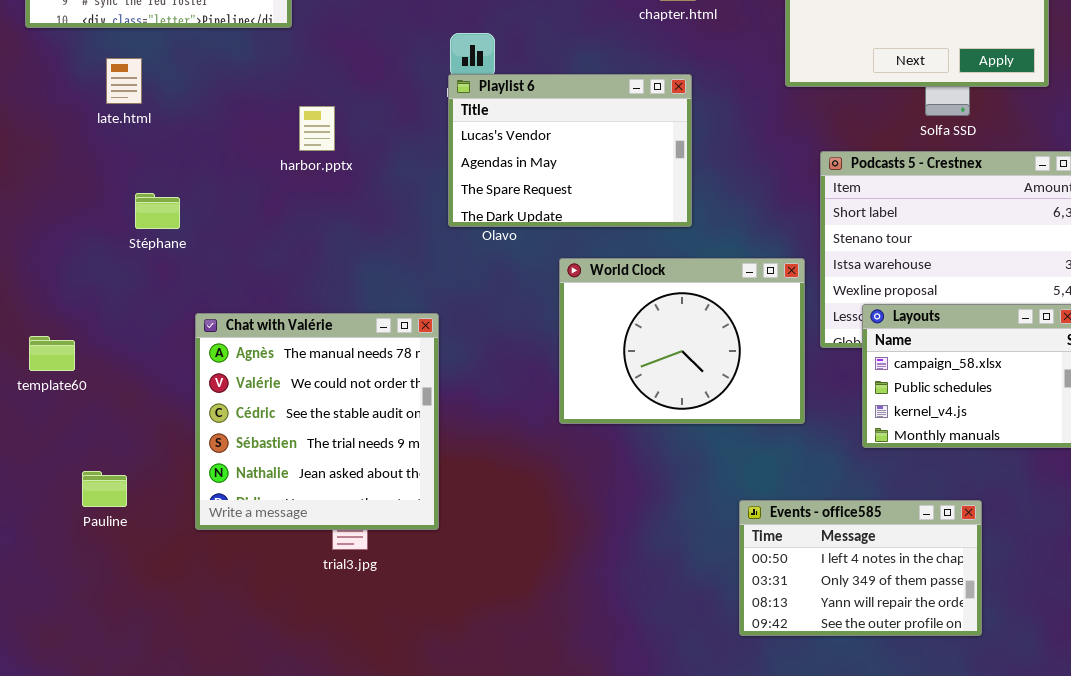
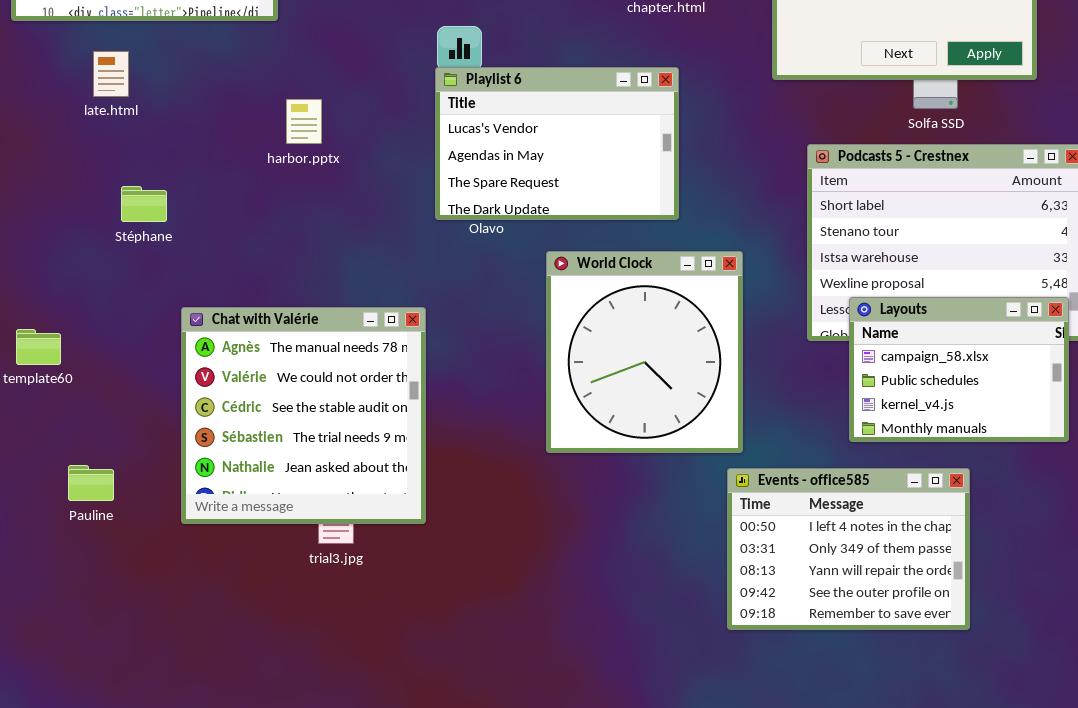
World Clock: [559,258,805,424] -> [546,251,743,453], resized
Events - office585: [739,500,982,636] -> [727,468,970,630], resized

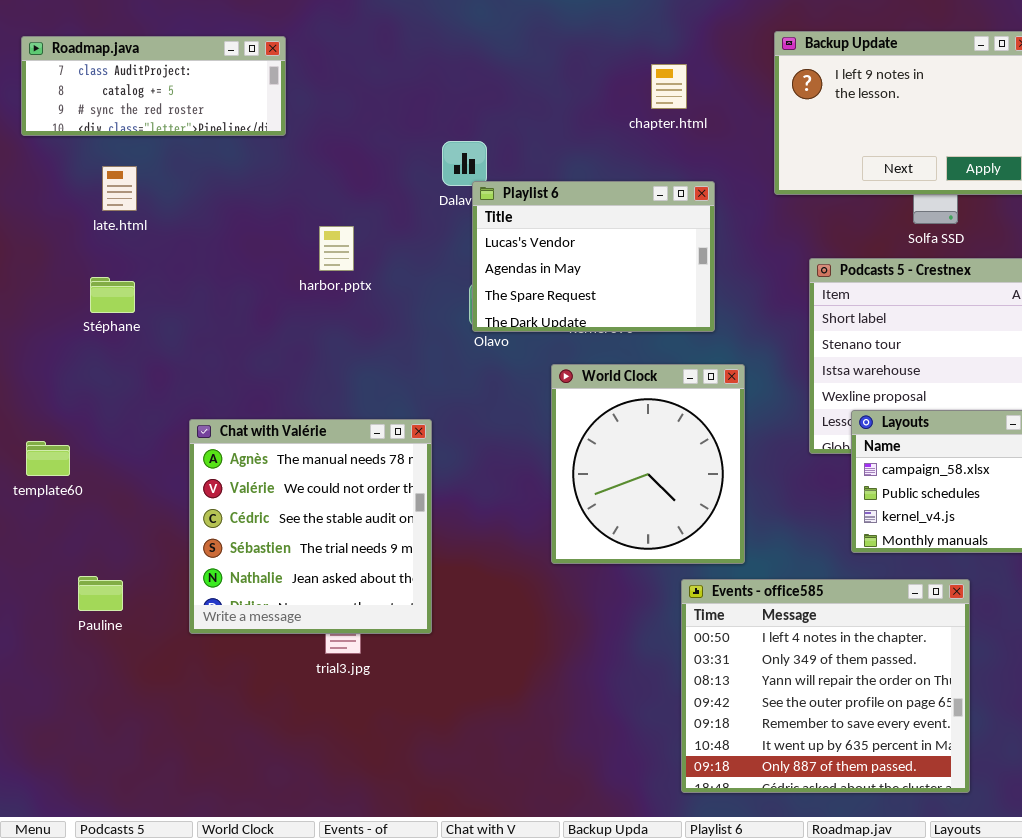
Playlist 6: [435,67,679,220] -> [472,181,715,332], moved
harbor.pptx: [286,99,322,144] -> [319,226,354,271], moved
Stéphane: [121,186,167,222] -> [90,277,135,313], moved
Events - office585: [727,468,970,630] -> [681,579,970,793], resized

